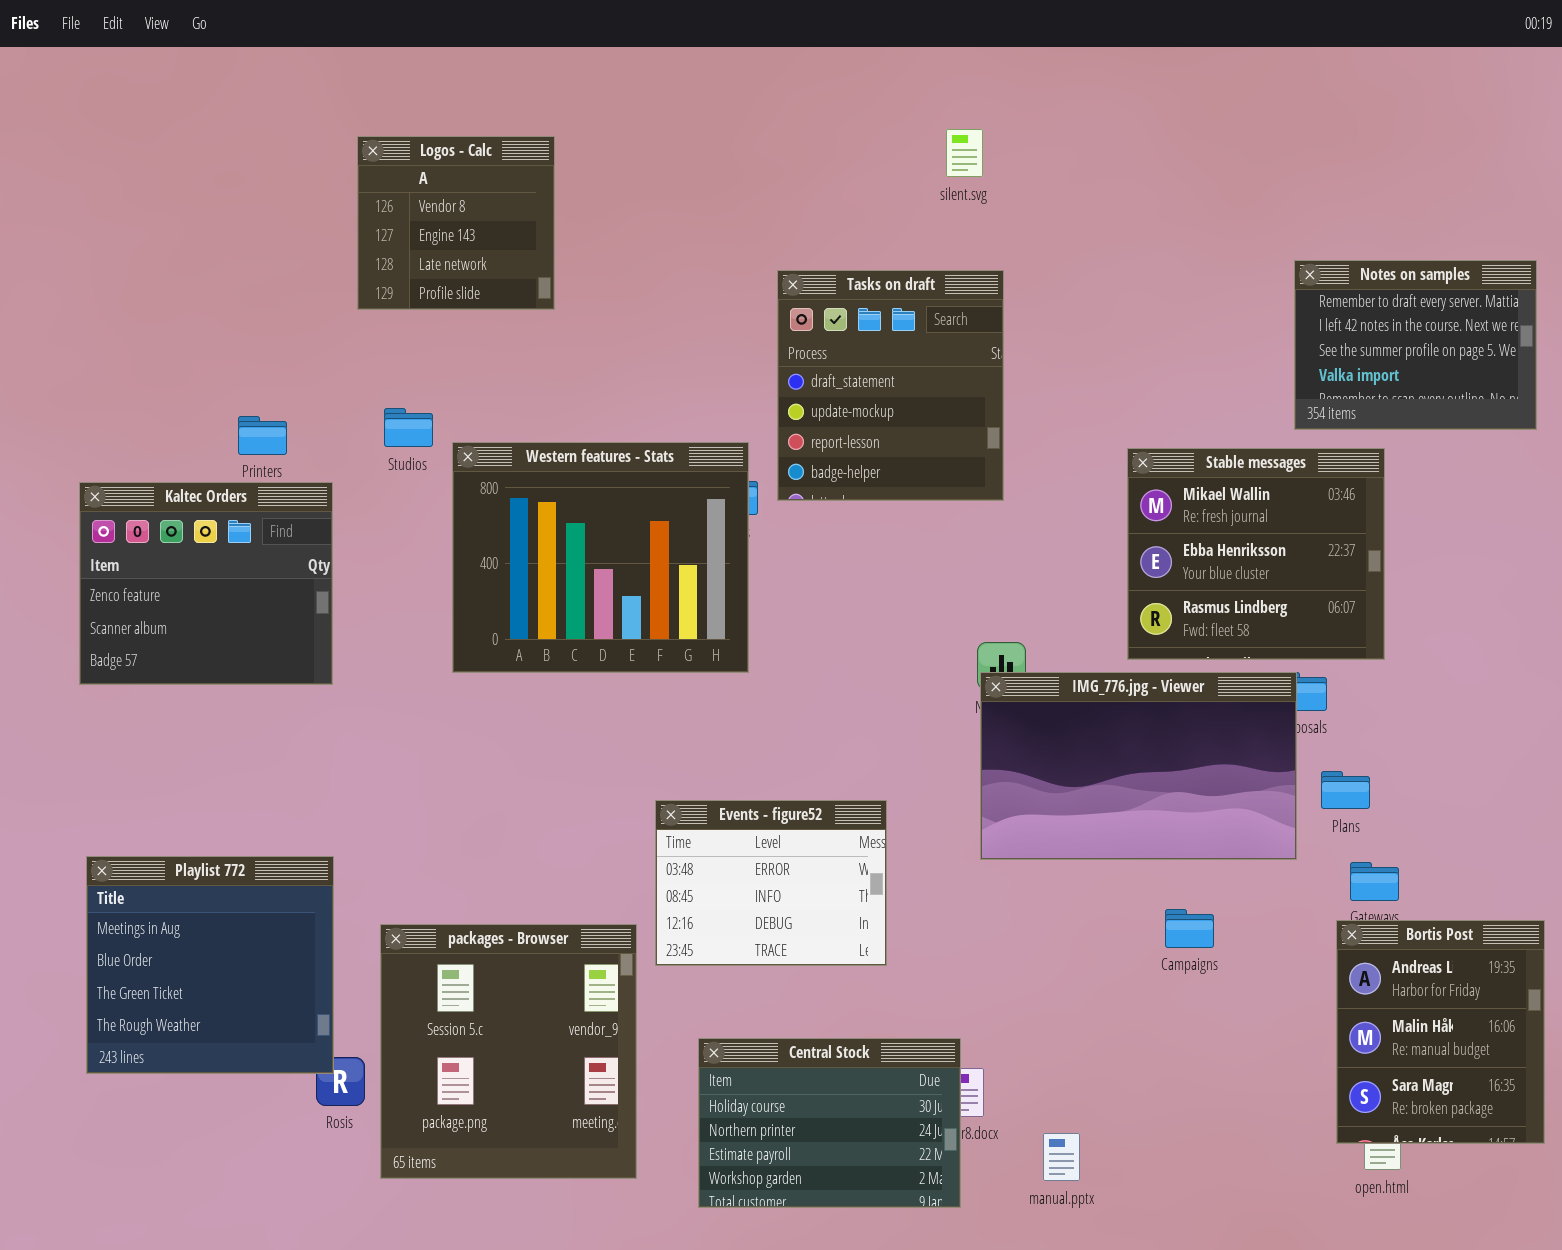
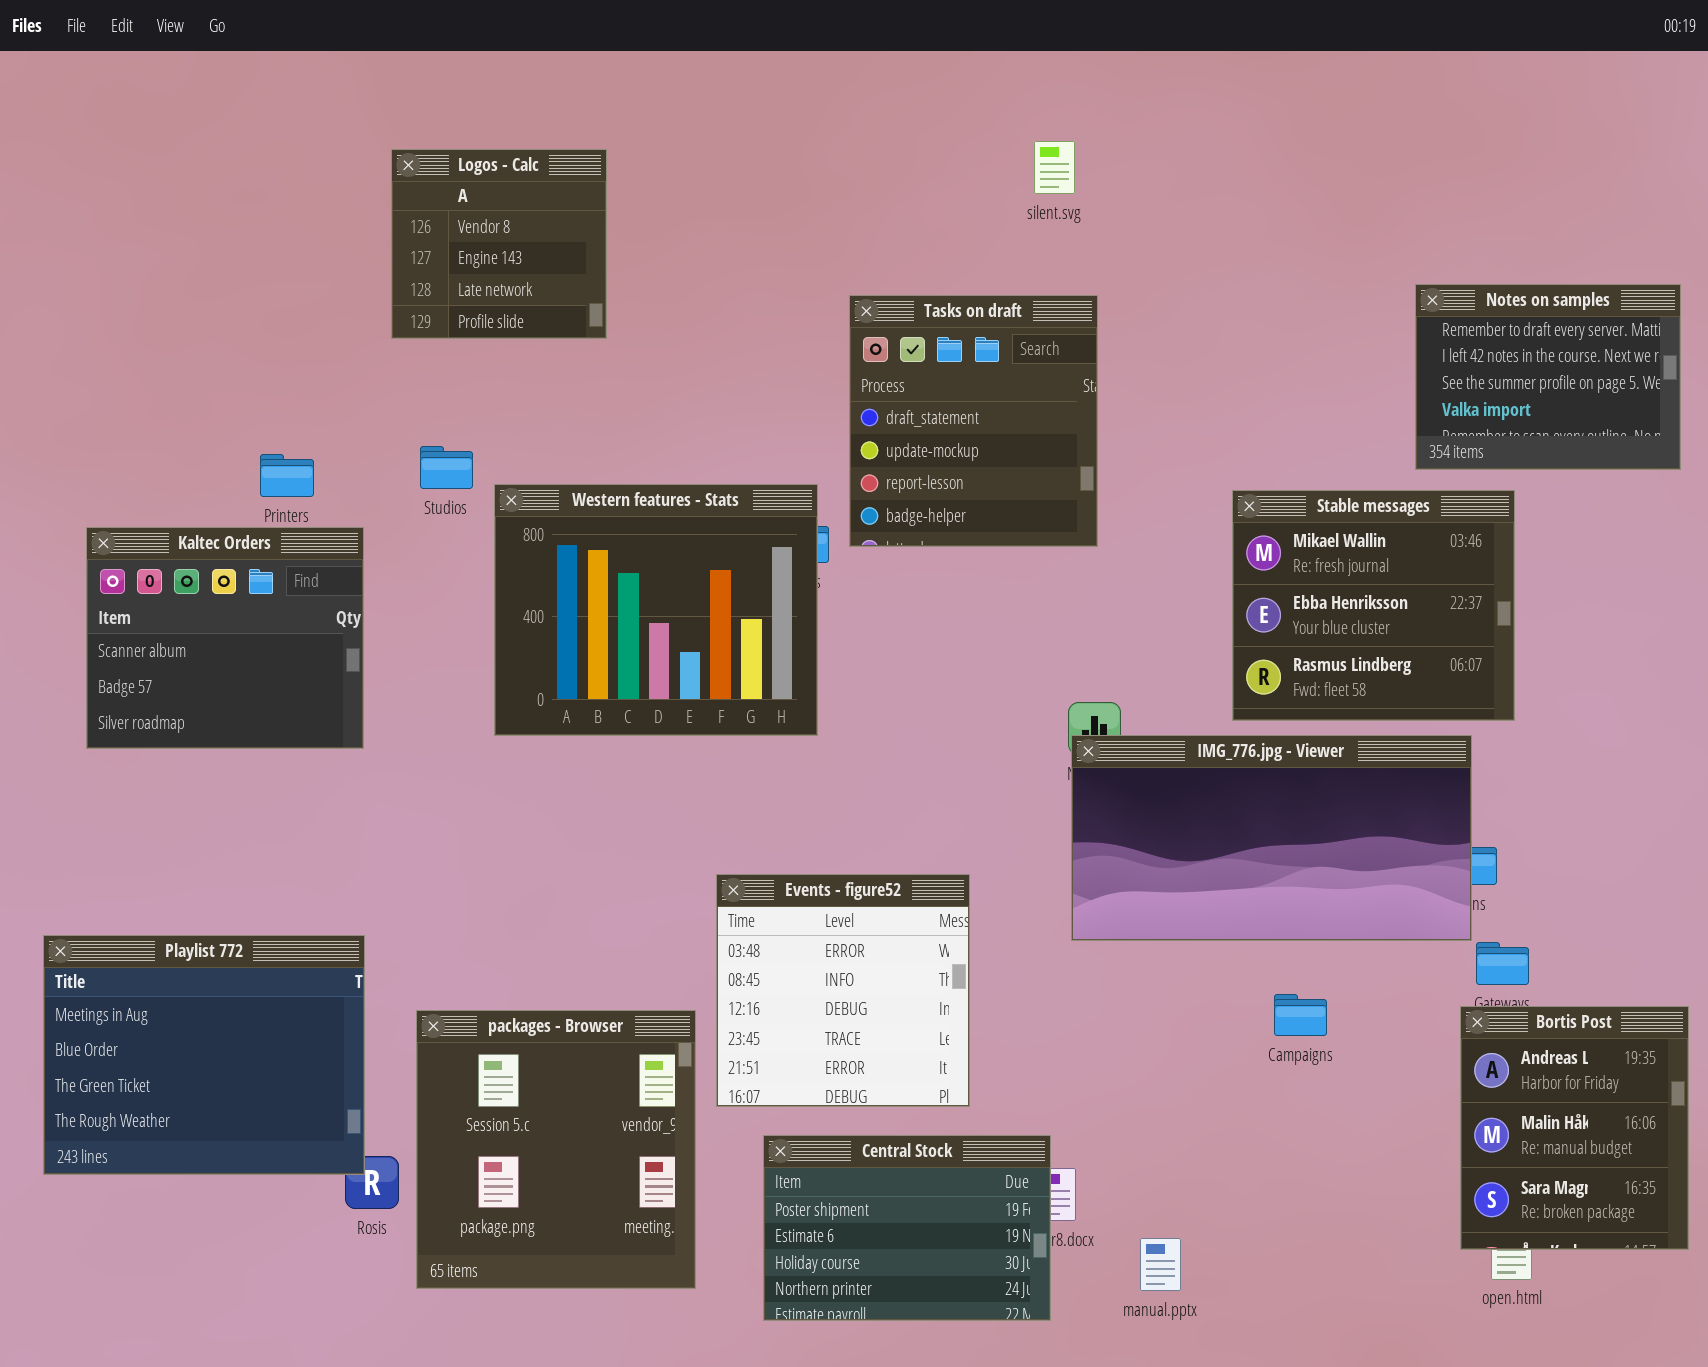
Kaltec Orders: [79,482,333,685] -> [86,527,364,749], scrolled down 1 row
IMG_776.jpg - Viewer: [980,672,1297,860] -> [1071,735,1472,941], resized
Events - figure52: [655,800,887,966] -> [716,874,970,1107], resized
Playlist 772: [86,856,334,1074] -> [43,935,365,1175], resized
Central Stock: [698,1038,961,1208] -> [763,1135,1051,1321], scrolled up 2 rows

